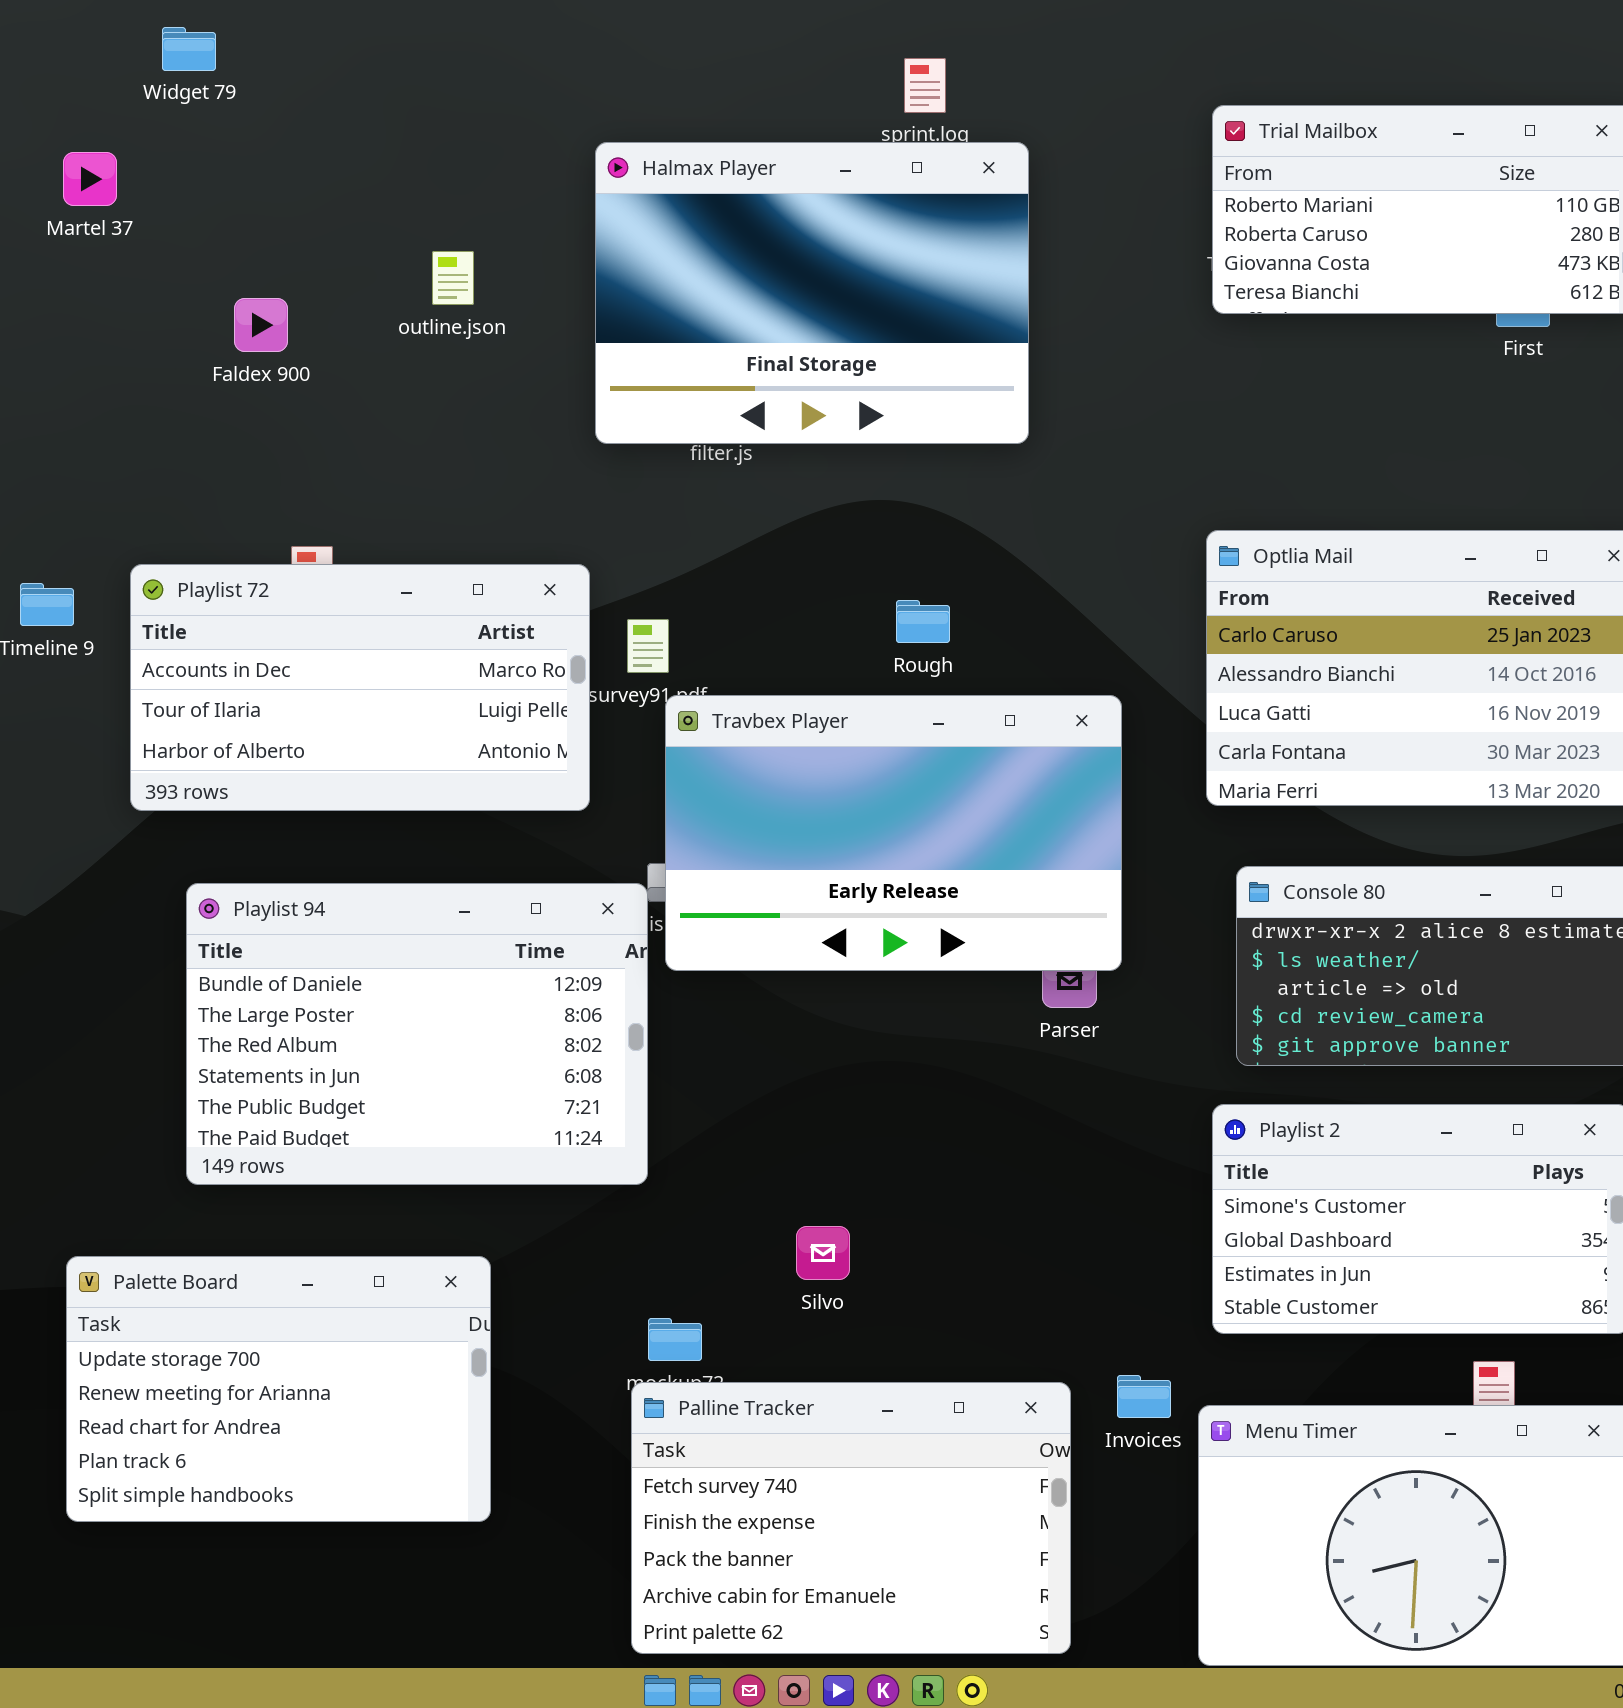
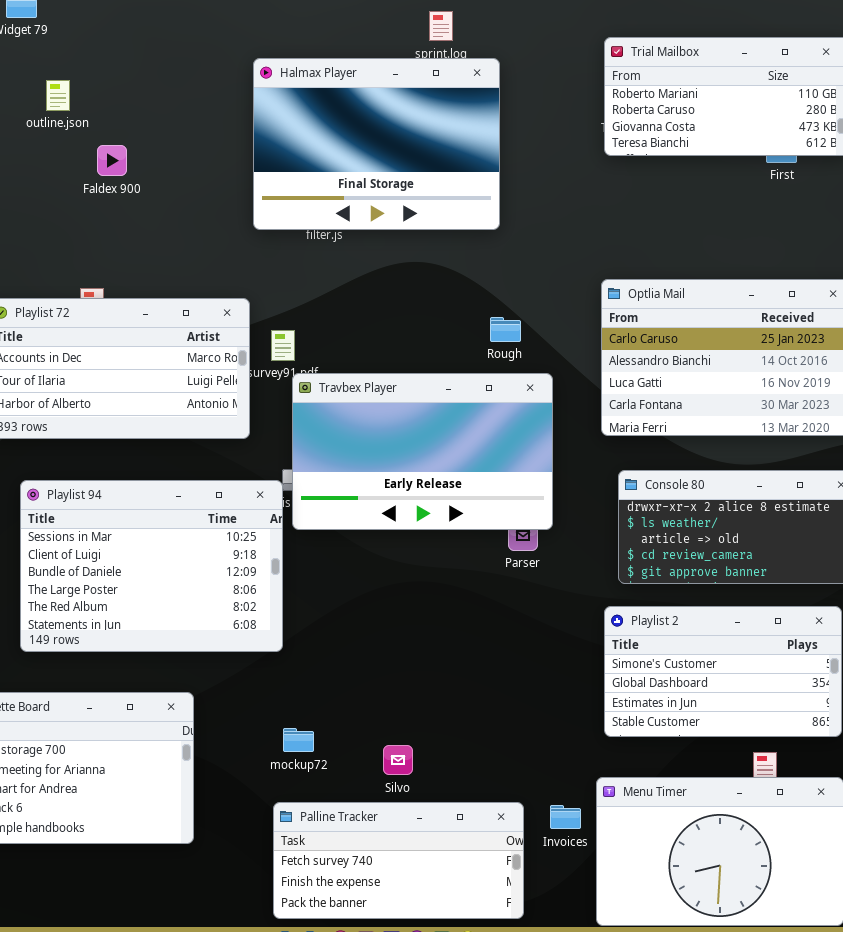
outline.json: [432,251,474,305] -> [46,80,70,111], moved
Faldex 900: [234,298,288,352] -> [97,145,127,176], moved
Rough: [896,600,950,643] -> [490,317,521,342], moved
Playlist 94: [186,883,648,1185] -> [20,480,283,652], scrolled up 2 rows
Silvo: [796,1226,850,1280] -> [383,745,413,775], moved
Invoices: [1117,1375,1171,1418] -> [550,805,581,829], moved
Palline Tracker: [631,1382,1071,1654] -> [273,802,524,919], resized

